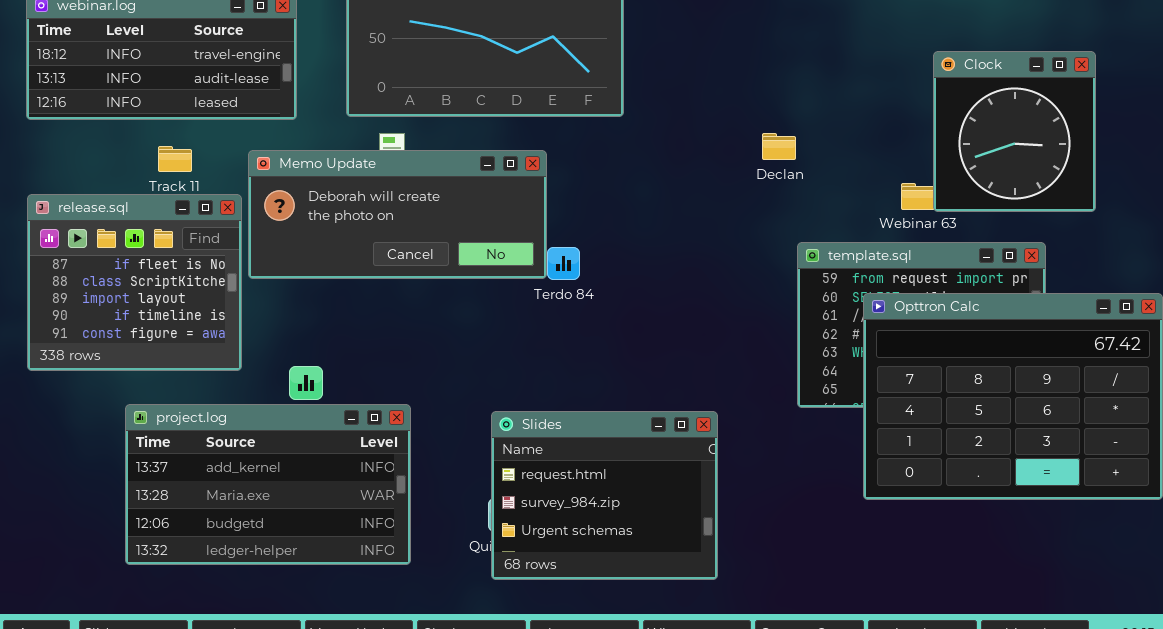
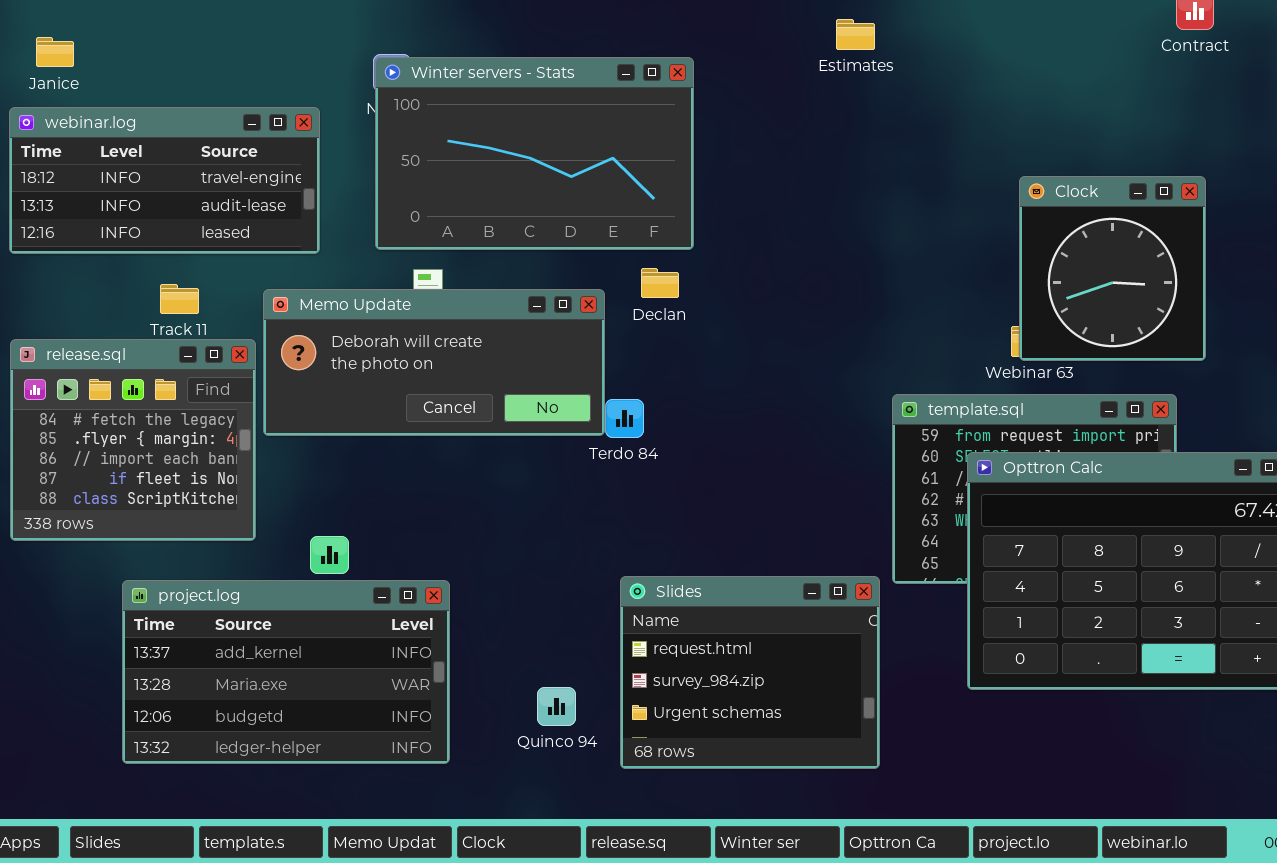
Clock: [933,51,1096,212] -> [1019,176,1206,361], moved
Declan: [762,133,796,160] -> [641,268,679,298], moved
release.sql: [27,194,242,371] -> [10,339,256,541], scrolled up 3 rows
Slides: [491,411,718,580] -> [620,576,880,769], moved

